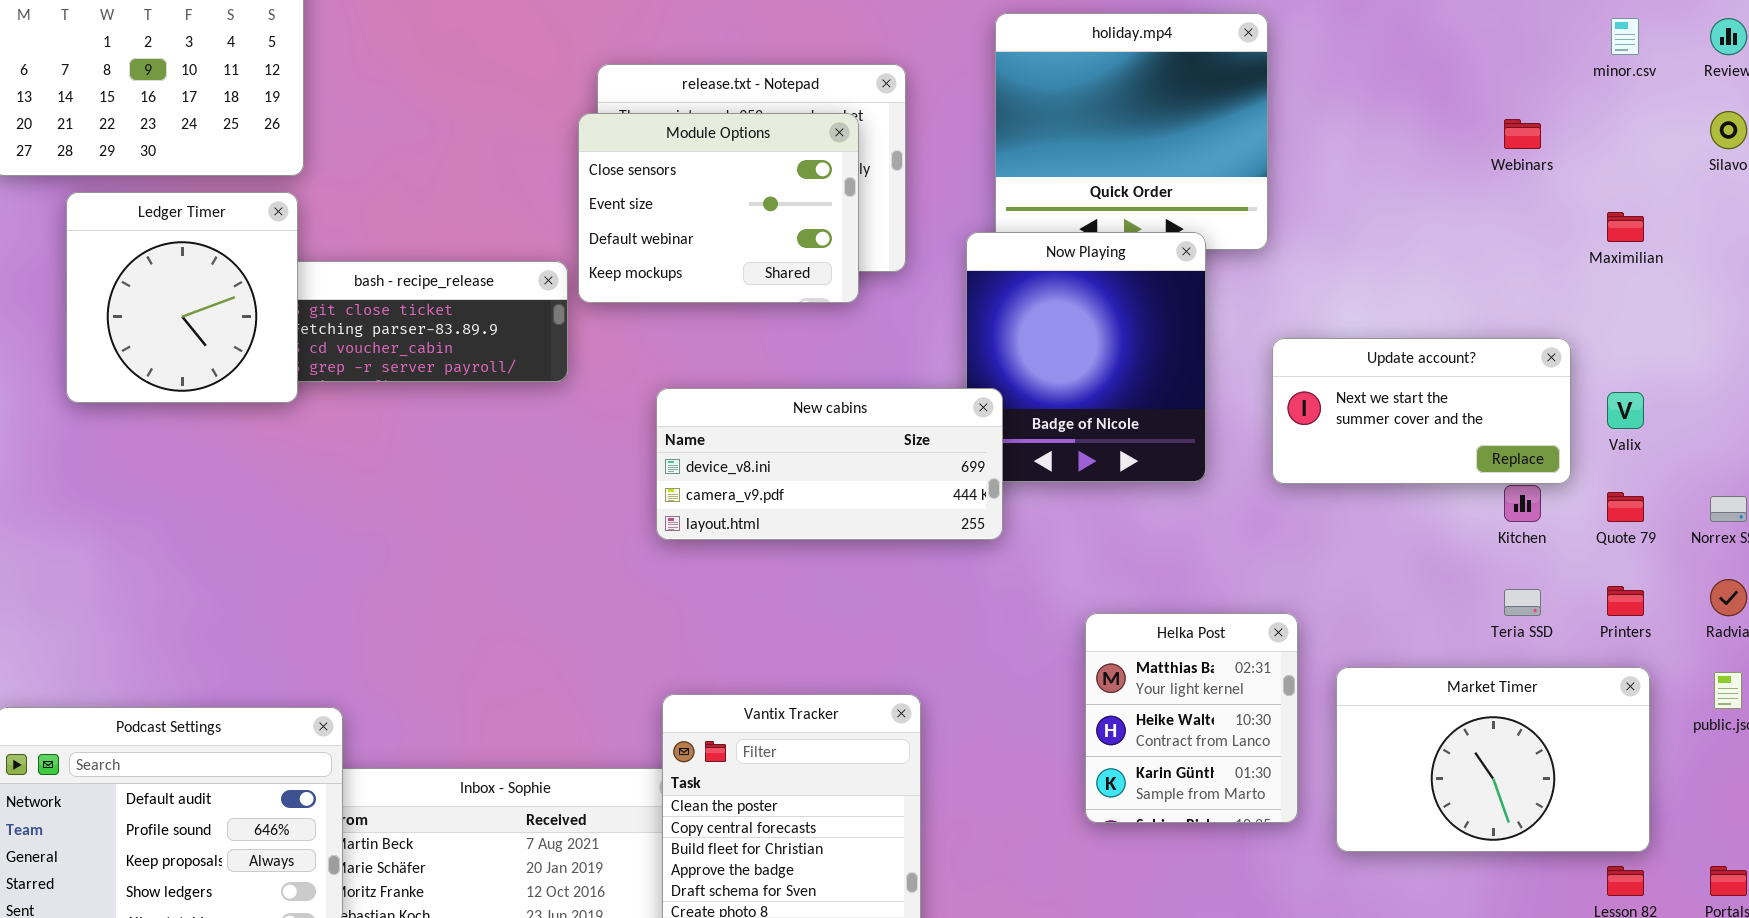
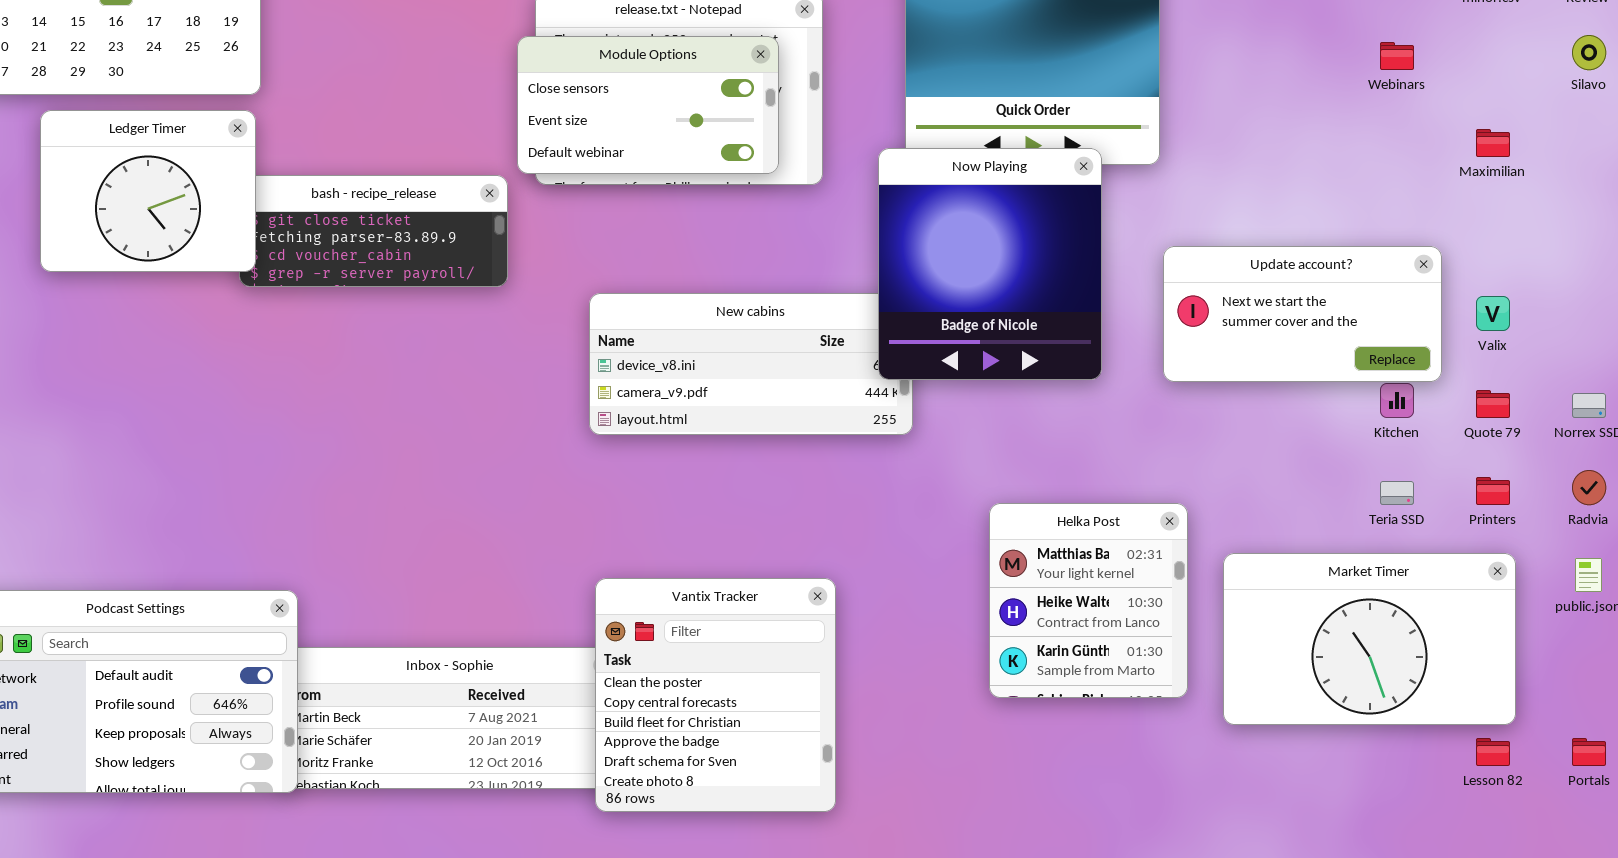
Module Options: [578,113,859,303] -> [517,36,779,174], resized
Ledger Timer: [66,192,298,403] -> [40,110,256,272], resized
Now Playing: [966,232,1206,482] -> [878,148,1102,380], raised

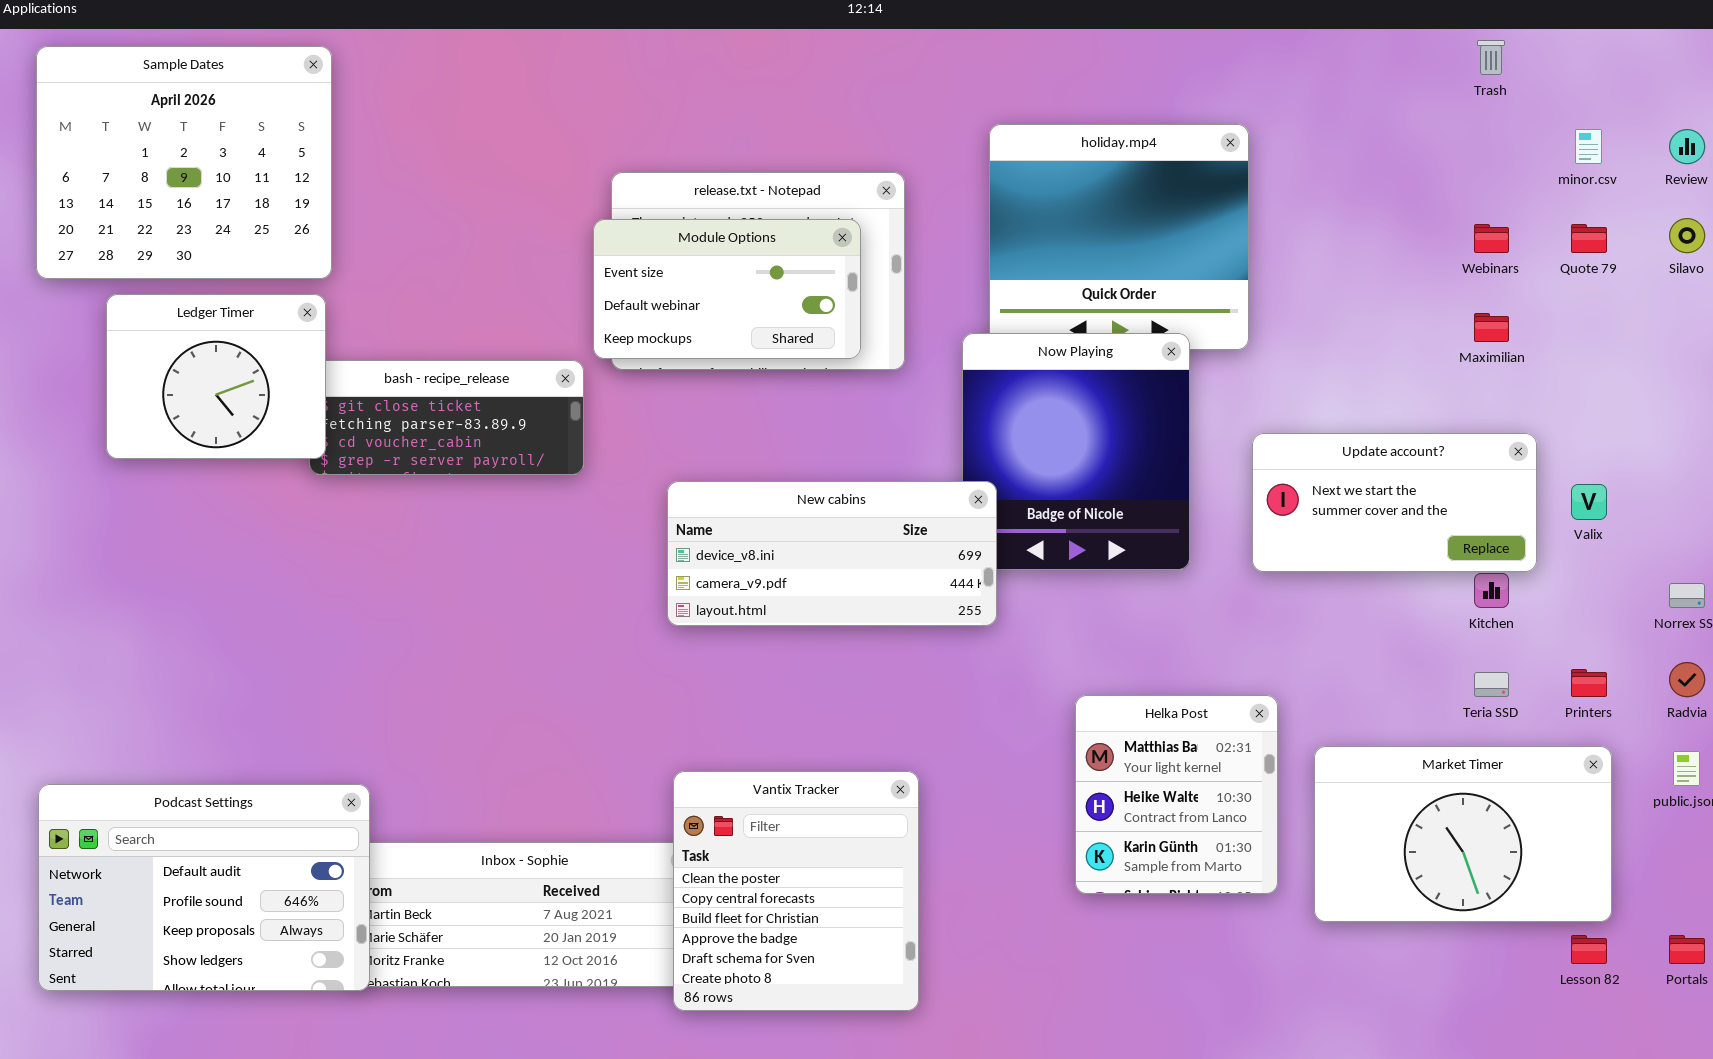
Module Options: [517,36,779,174] -> [593,219,861,359], scrolled down 1 row
Maximilian: [1476,129,1510,157] -> [1474,313,1509,342], moved
New cabins: [589,293,913,435] -> [667,481,997,626], raised
Quote 79: [1476,390,1510,418] -> [1571,224,1607,253], moved

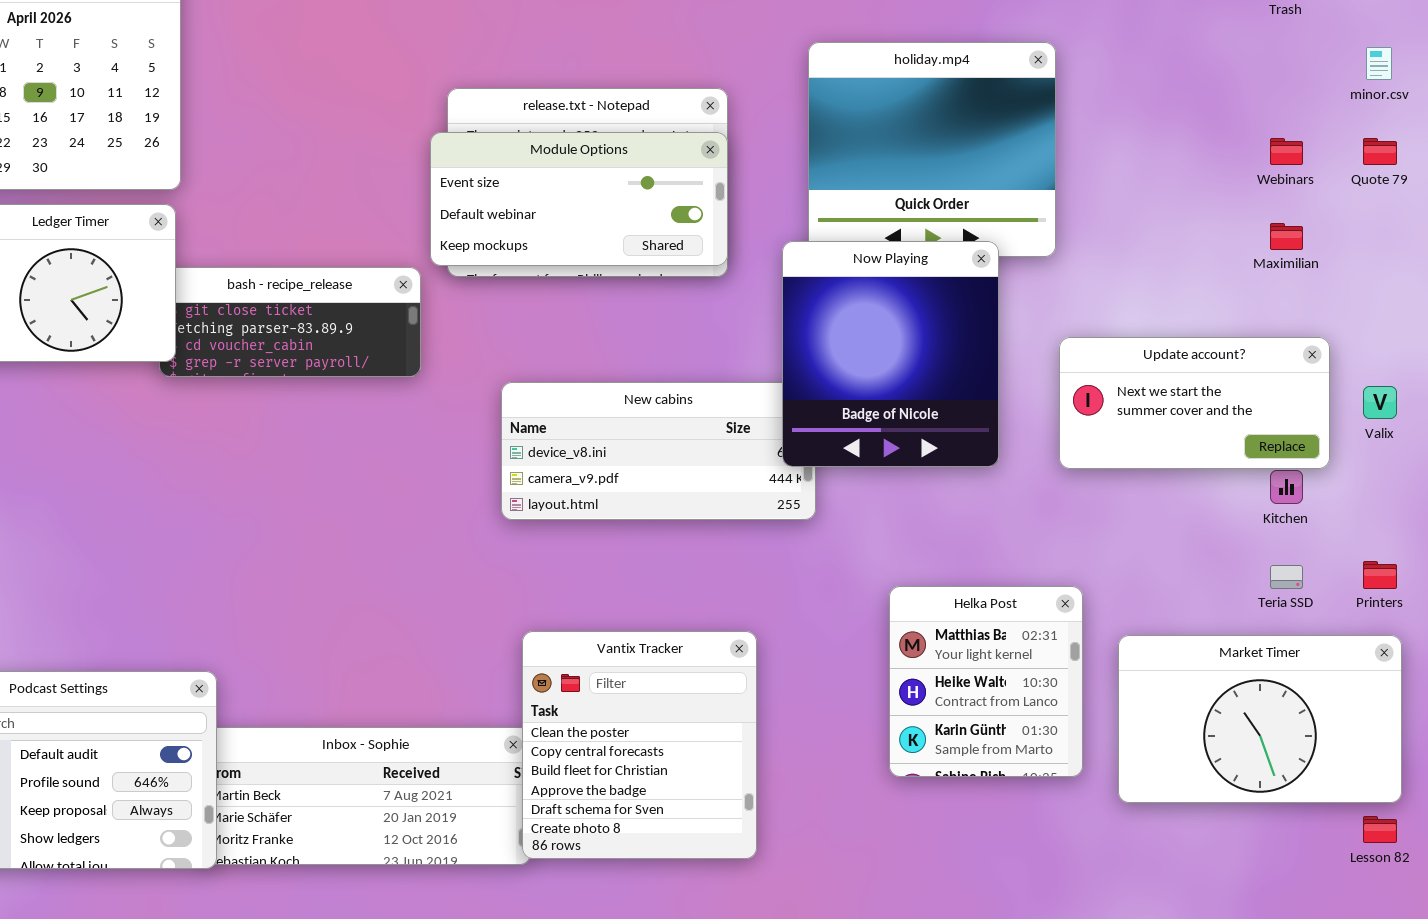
Module Options: [593,219,861,359] -> [430,132,728,266], resized
Now Playing: [962,333,1190,570] -> [782,241,999,467], raised
Vantix Tracker: [673,771,919,1011] -> [522,631,757,859], moved

